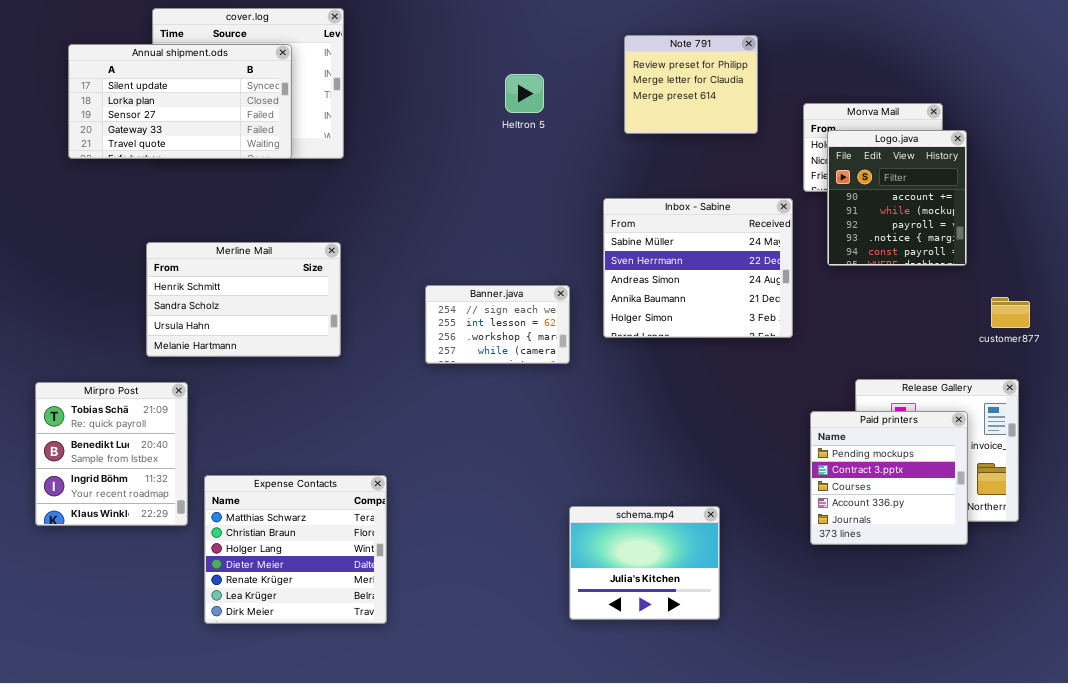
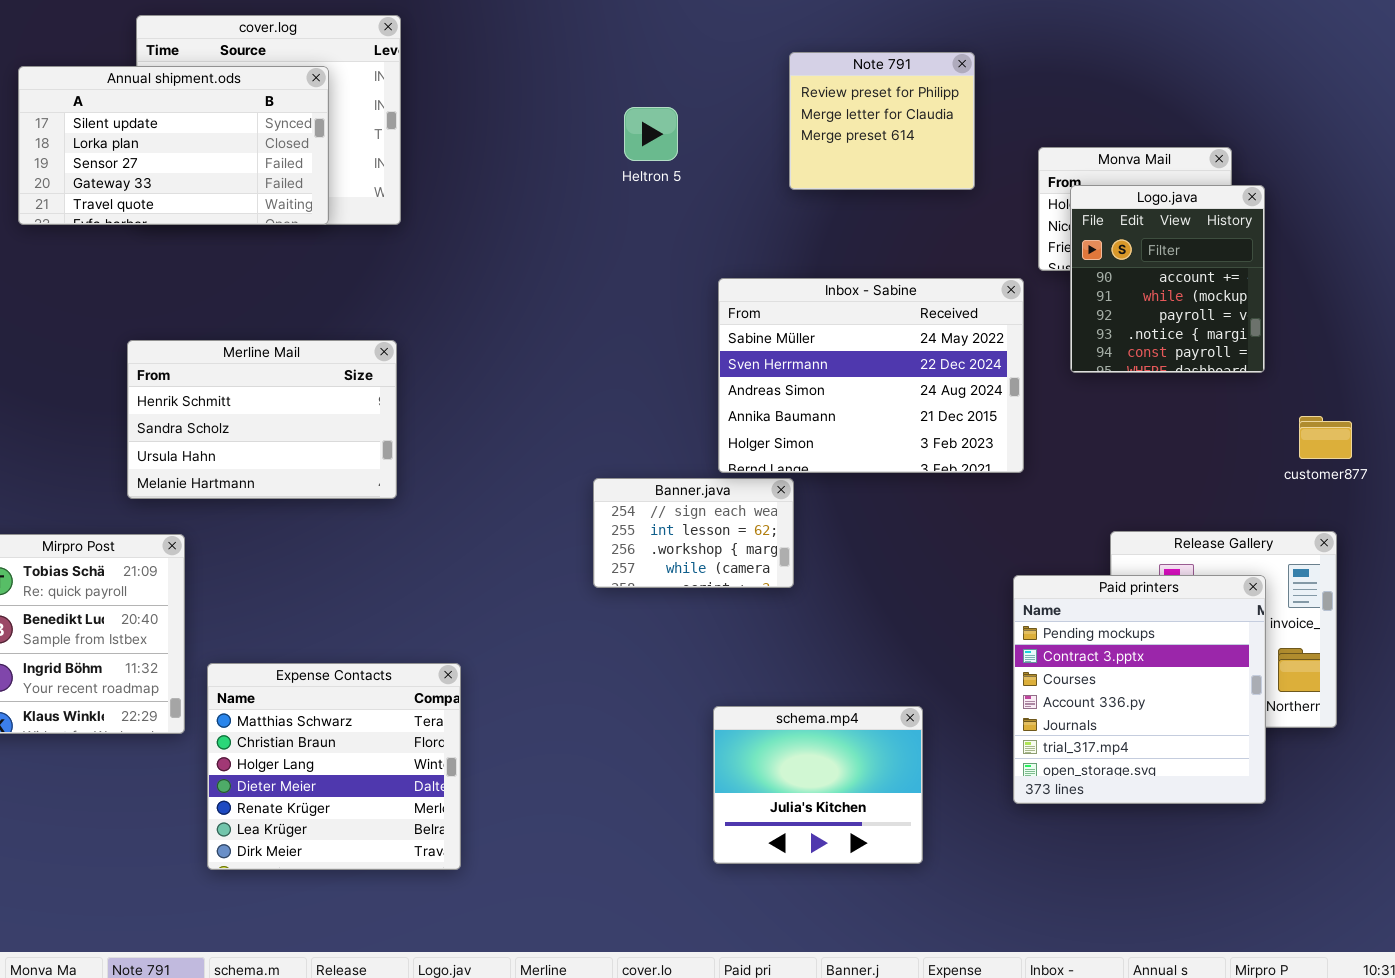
Inbox - Sabine: [603,198,793,338] -> [718,278,1024,473], resized
Banner.java: [425,285,570,364] -> [593,478,794,588], moved
Paid printers: [810,411,968,545] -> [1013,575,1266,804], resized

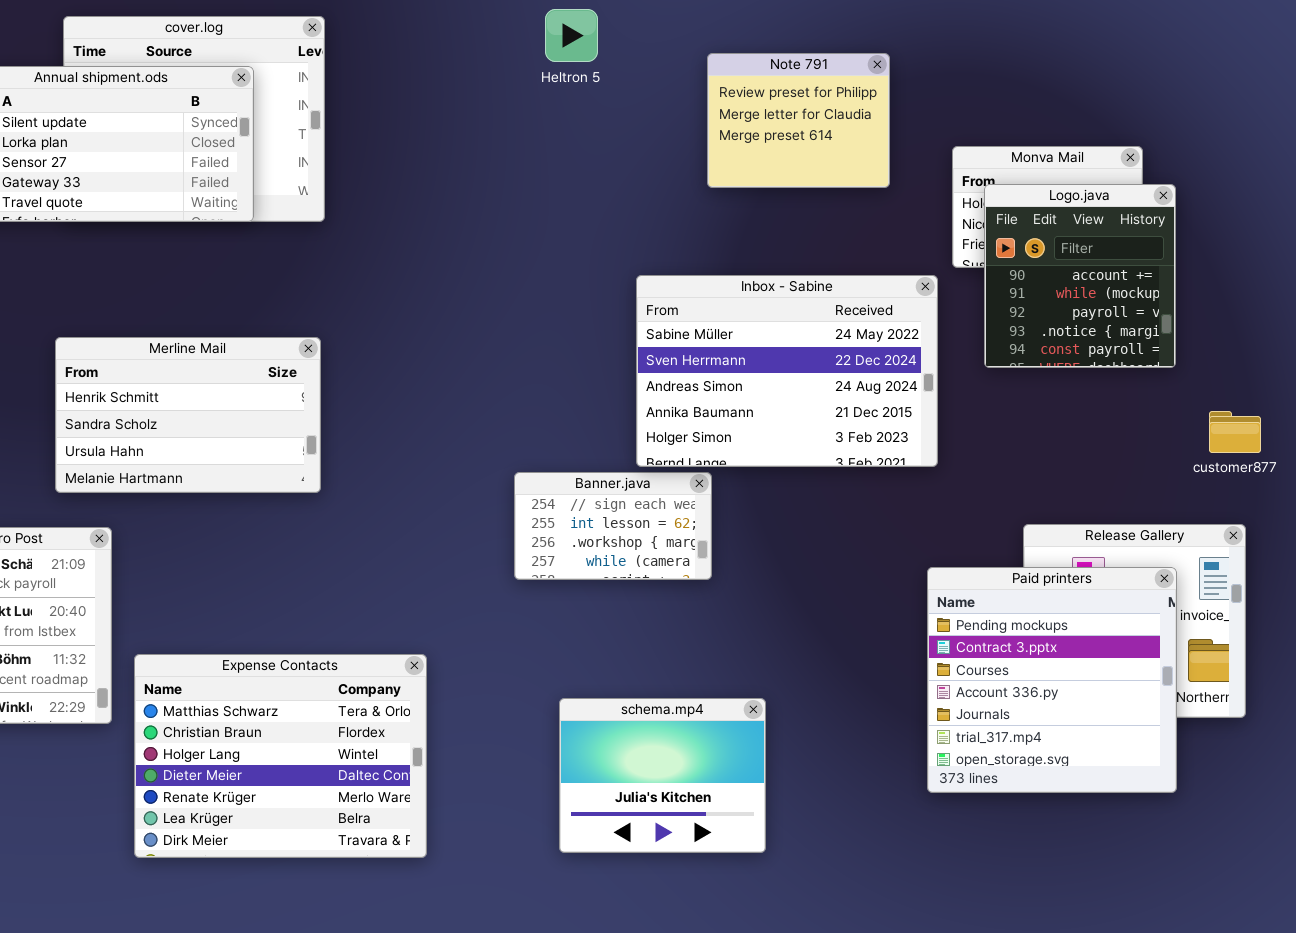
Heltron 5: [624,107,678,161] -> [545,9,598,62], moved
Expense Contacts: [207,663,461,870] -> [134,654,427,858], resized
schema.mp4: [713,706,923,864] -> [559,698,766,853], moved

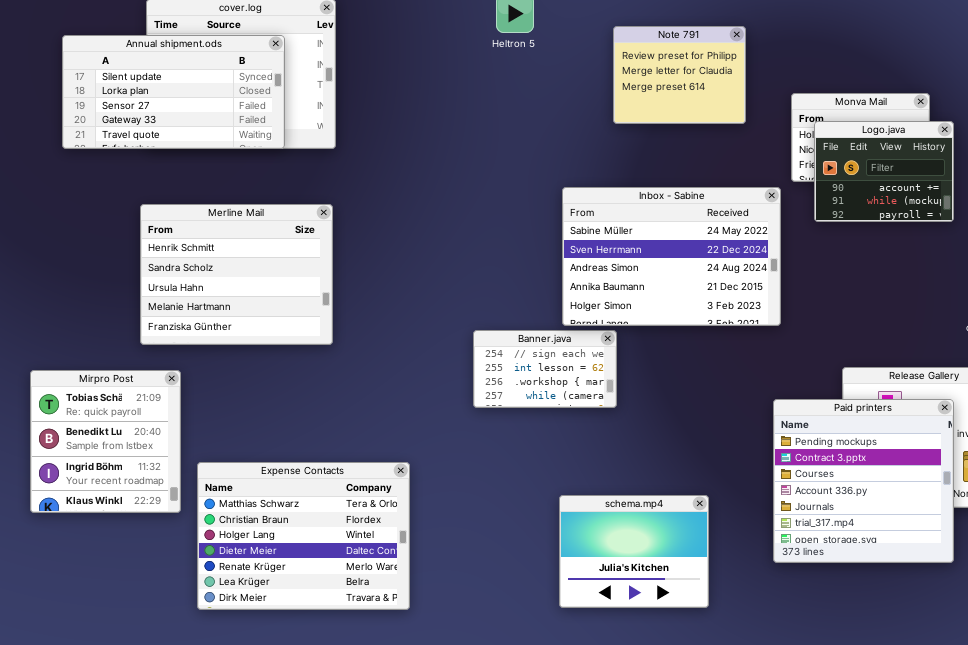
Logo.java: [984,184,1176,368] -> [814,121,954,222], resized
Merline Mail: [55,337,321,493] -> [140,204,333,345], resized
schema.mp4: [559,698,766,853] -> [559,495,709,608], moved

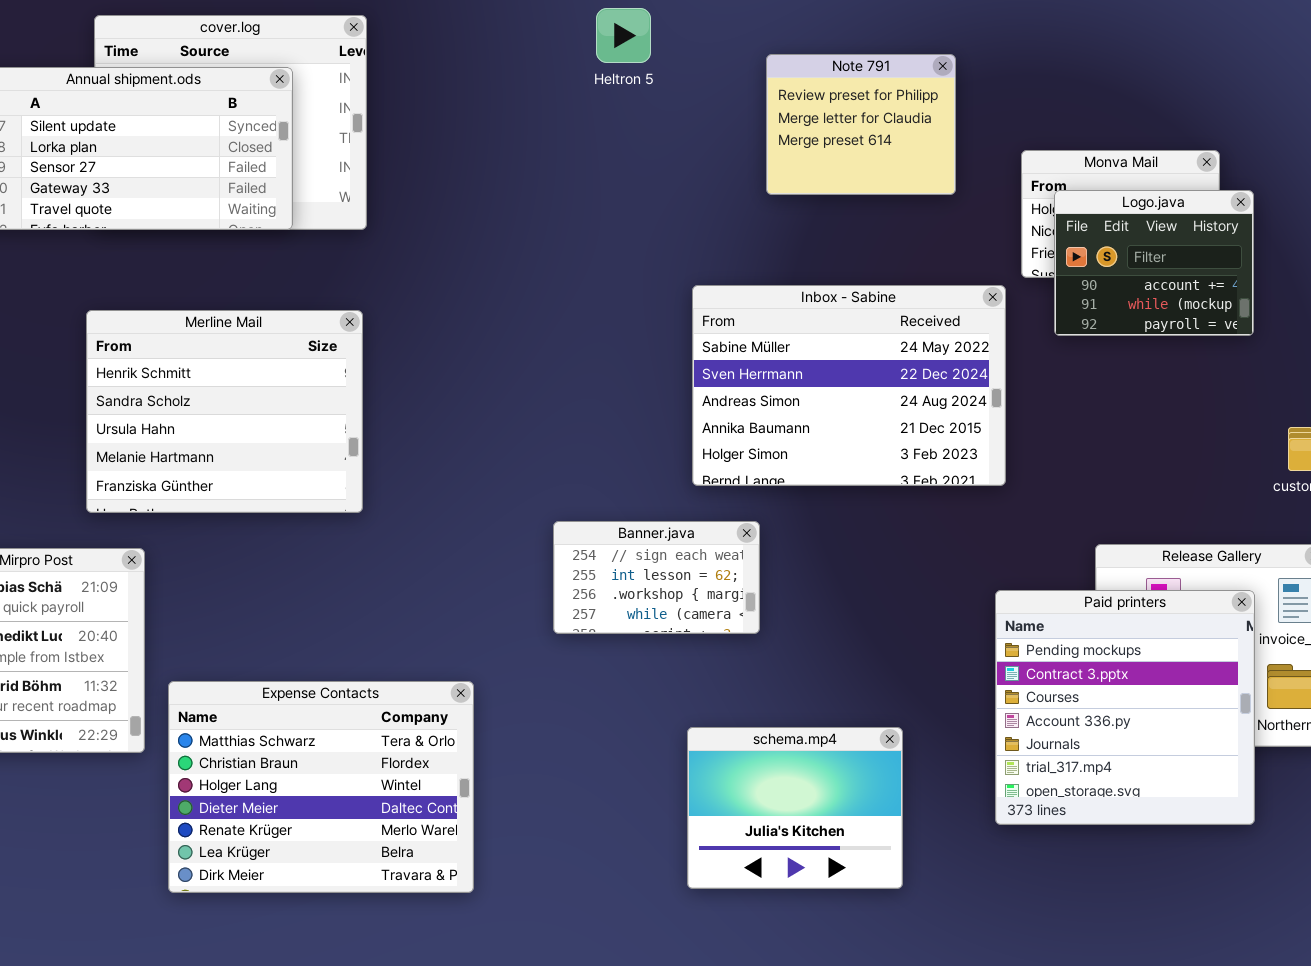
Banner.java: [473,330,617,408] -> [553,521,760,634], moved

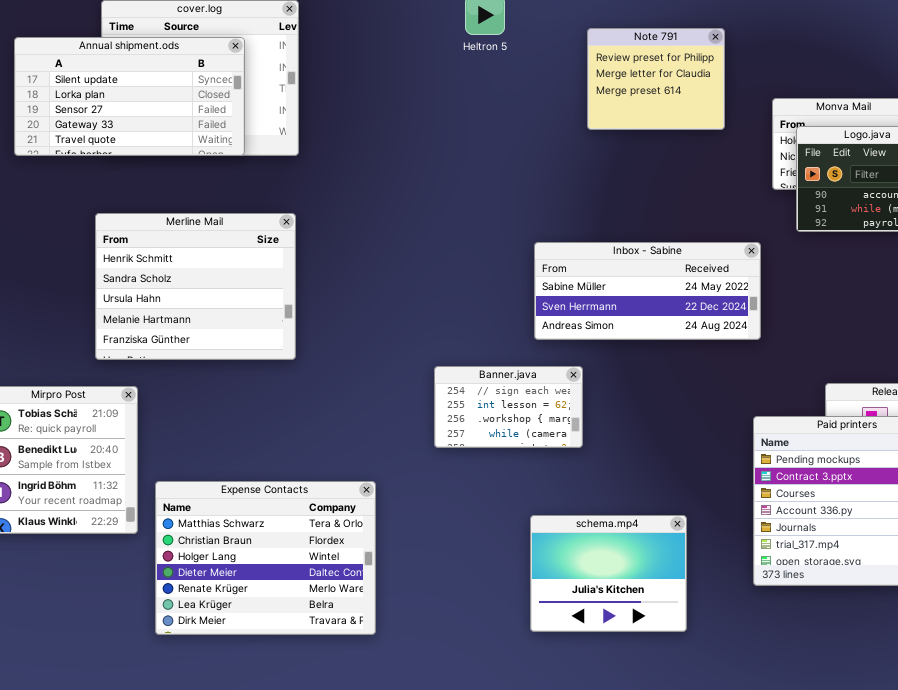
Inbox - Sabine: [692,285,1006,486] -> [534,242,761,340], resized

